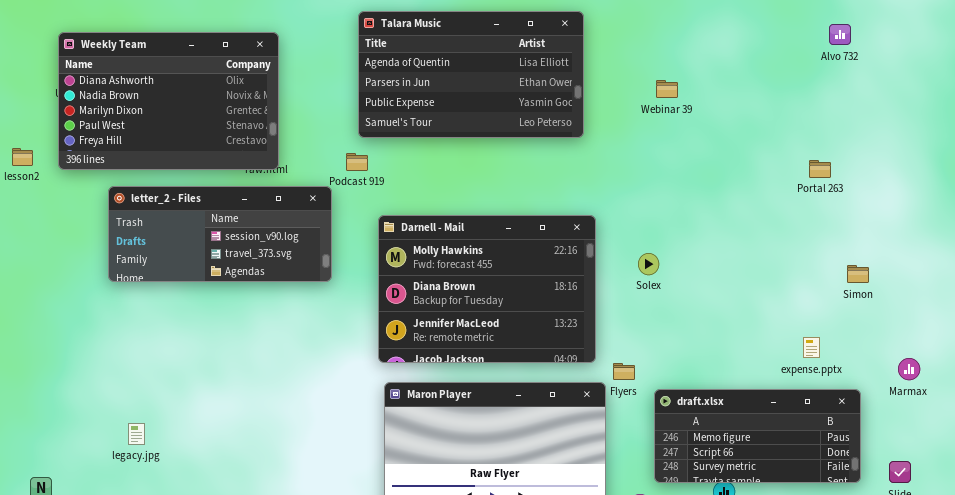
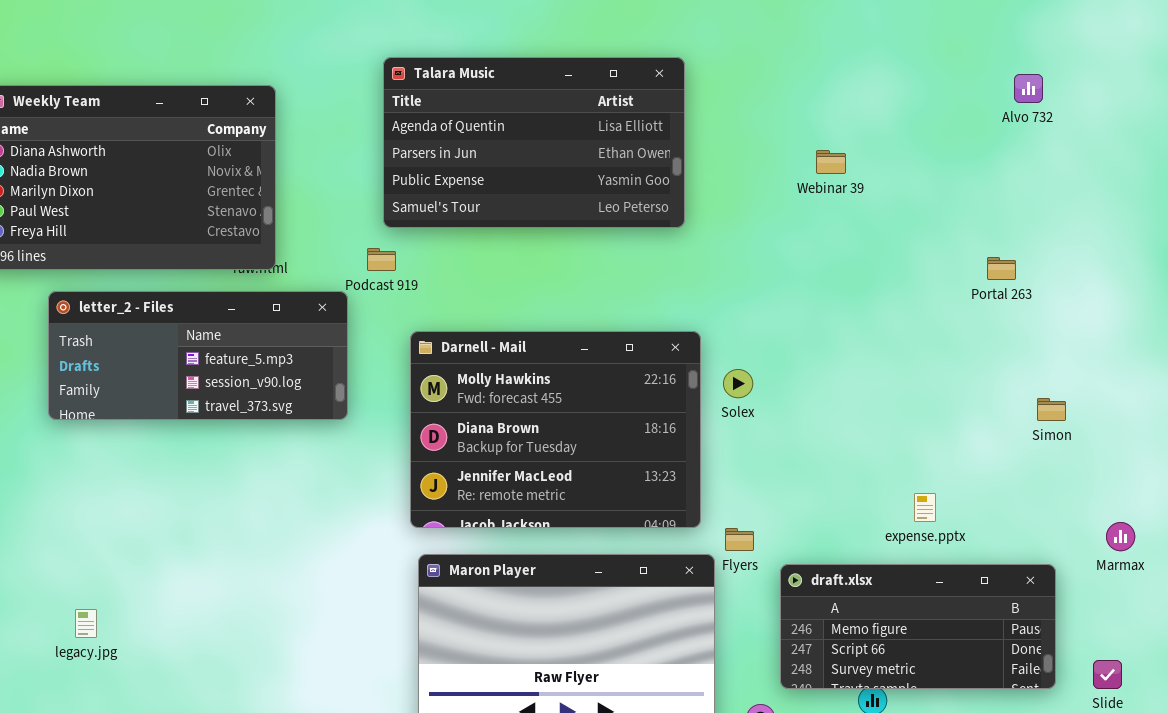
Webinar 39: [656,80,678,98] -> [816,150,846,174], moved
letter_2 - Files: [108,186,332,282] -> [48,291,348,420], scrolled up 1 row
Solex: [638,253,659,275] -> [723,369,753,398], moved
expense.pptx: [803,337,820,358] -> [914,493,936,522], moved

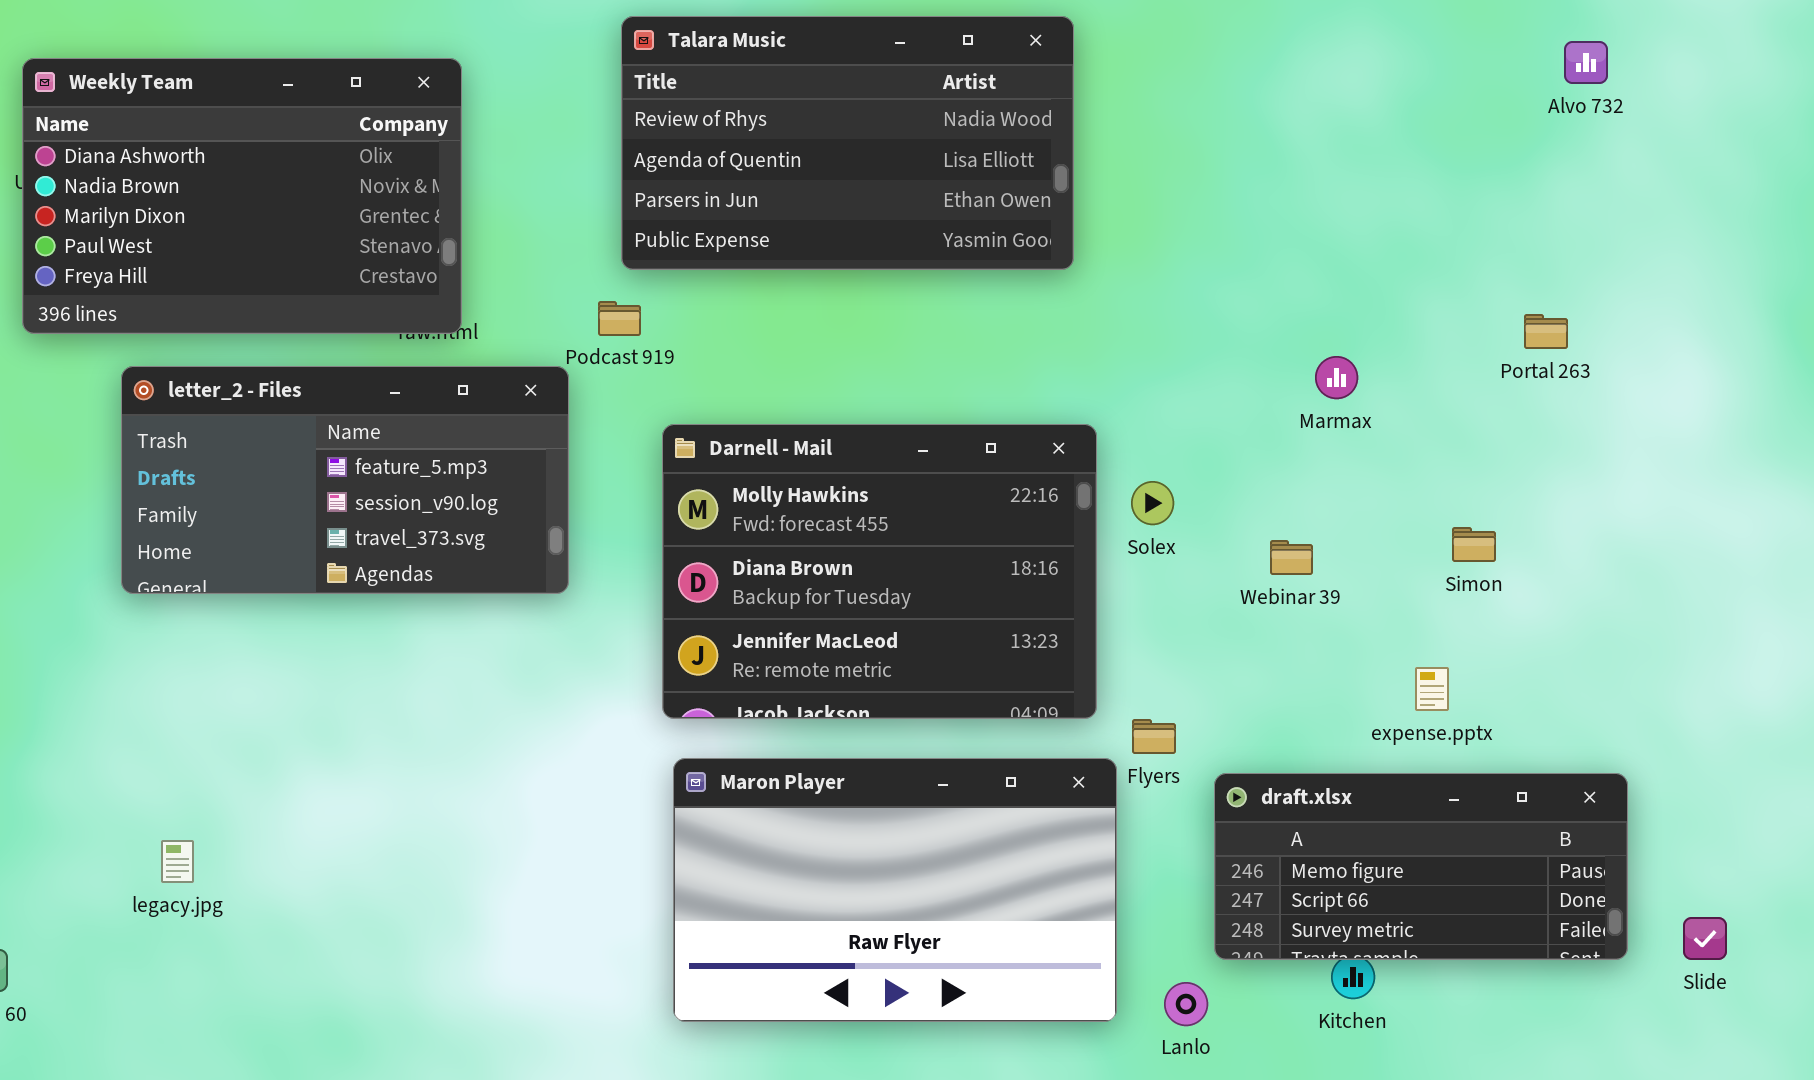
Talara Music: [383,57,685,228] -> [621,16,1074,270], scrolled up 1 row
Webinar 39: [816,150,846,174] -> [1270,540,1313,575], moved
letter_2 - Files: [48,291,348,420] -> [121,366,569,594], resized
Simon: [1037,398,1066,421] -> [1452,527,1496,562], moved
Marmax: [1106,522,1135,551] -> [1315,356,1358,399], moved

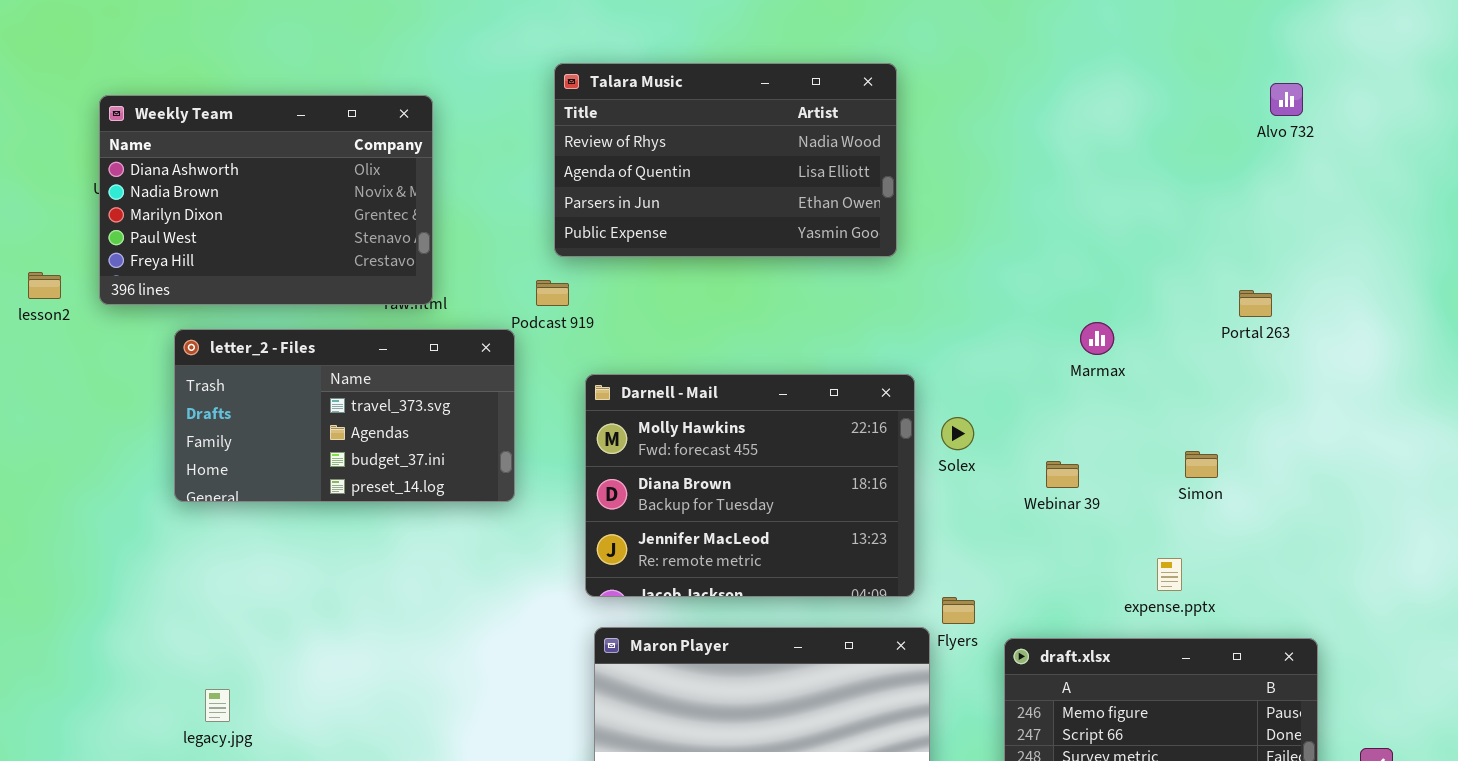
letter_2 - Files: [121,366,569,594] -> [174,329,515,502], scrolled down 2 rows

